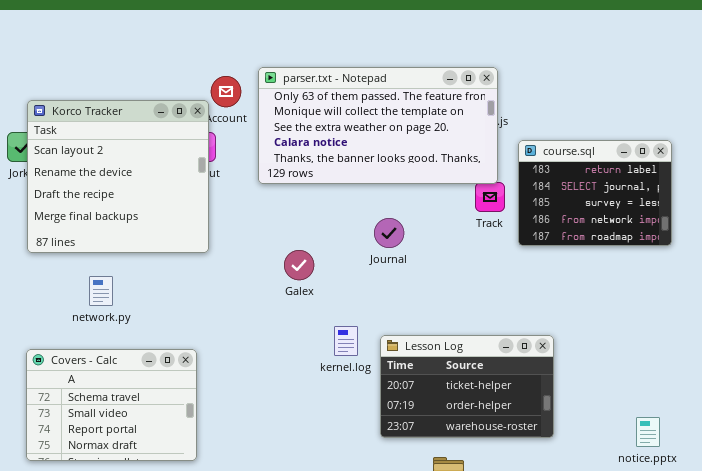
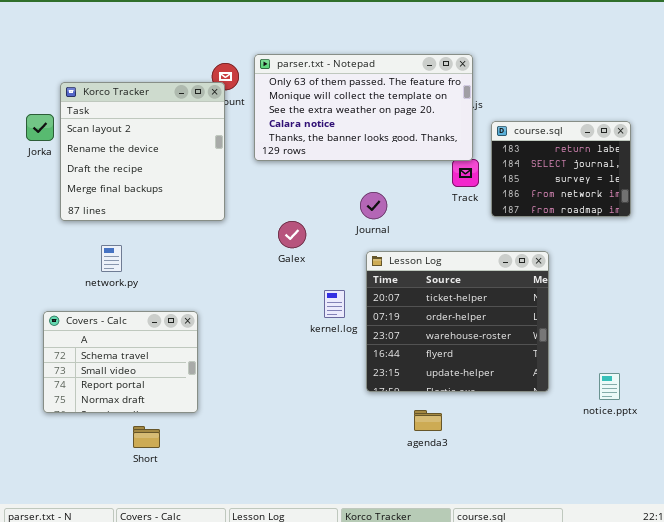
Korco Tracker: [27,100,209,253] -> [60,82,225,221], moved
Lesson Log: [380,335,554,438] -> [366,251,549,392], resized

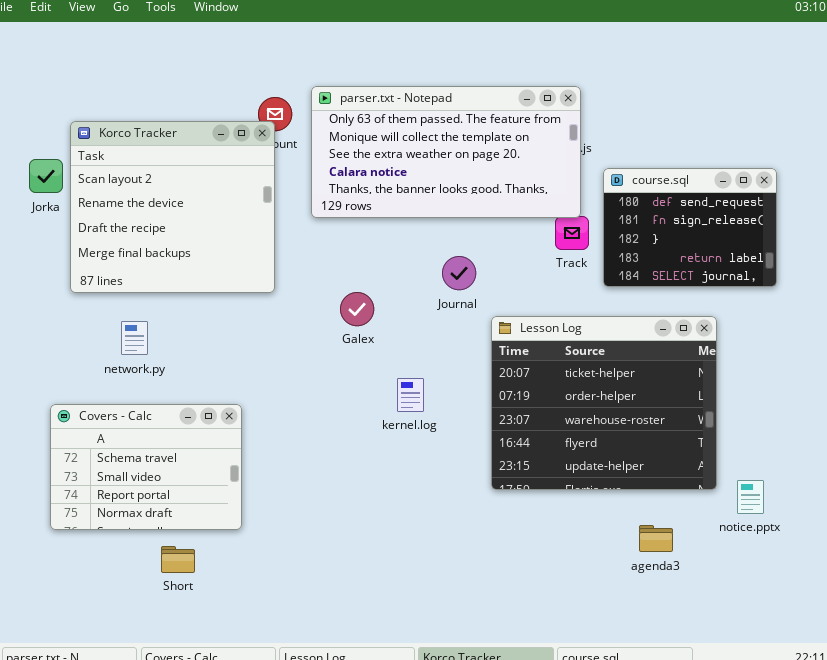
course.sql: [491,121,631,217] -> [603,168,777,287], scrolled up 3 rows
Lesson Log: [366,251,549,392] -> [491,316,717,490], moved
agenda3: [414,410,442,431] -> [639,525,673,552], moved

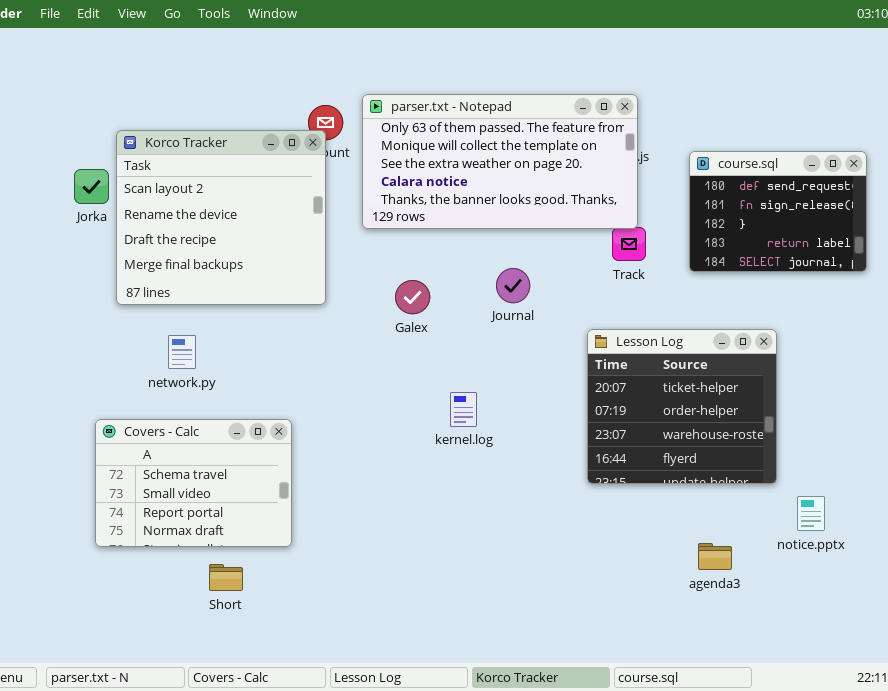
course.sql: [603,168,777,287] -> [689,151,867,272], moved
Galex: [340,292,374,326] -> [395,280,430,314], moved
Lesson Log: [491,316,717,490] -> [587,329,777,484], resized

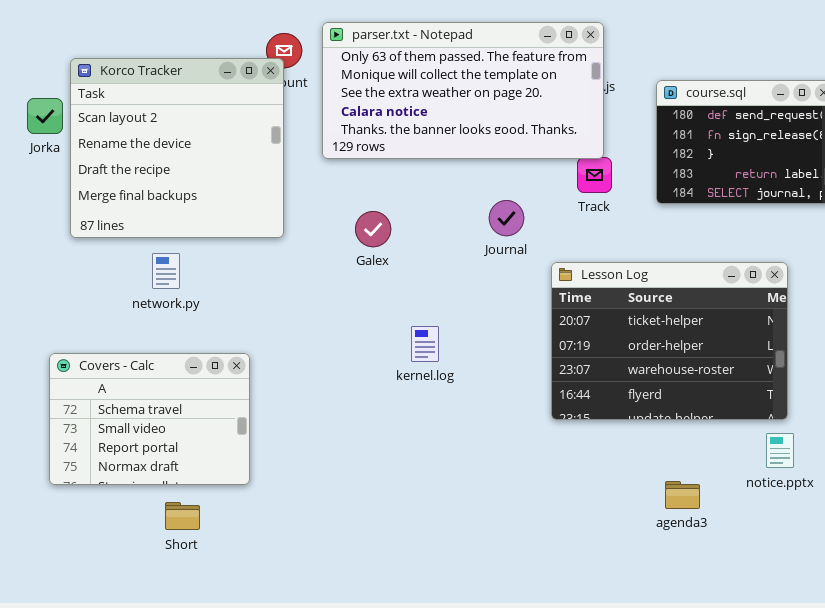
Journal: [496,268,530,303] -> [489,200,524,236], moved
Lesson Log: [587,329,777,484] -> [551,262,788,420], resized
network.py: [168,335,196,369] -> [152,253,180,289], moved

